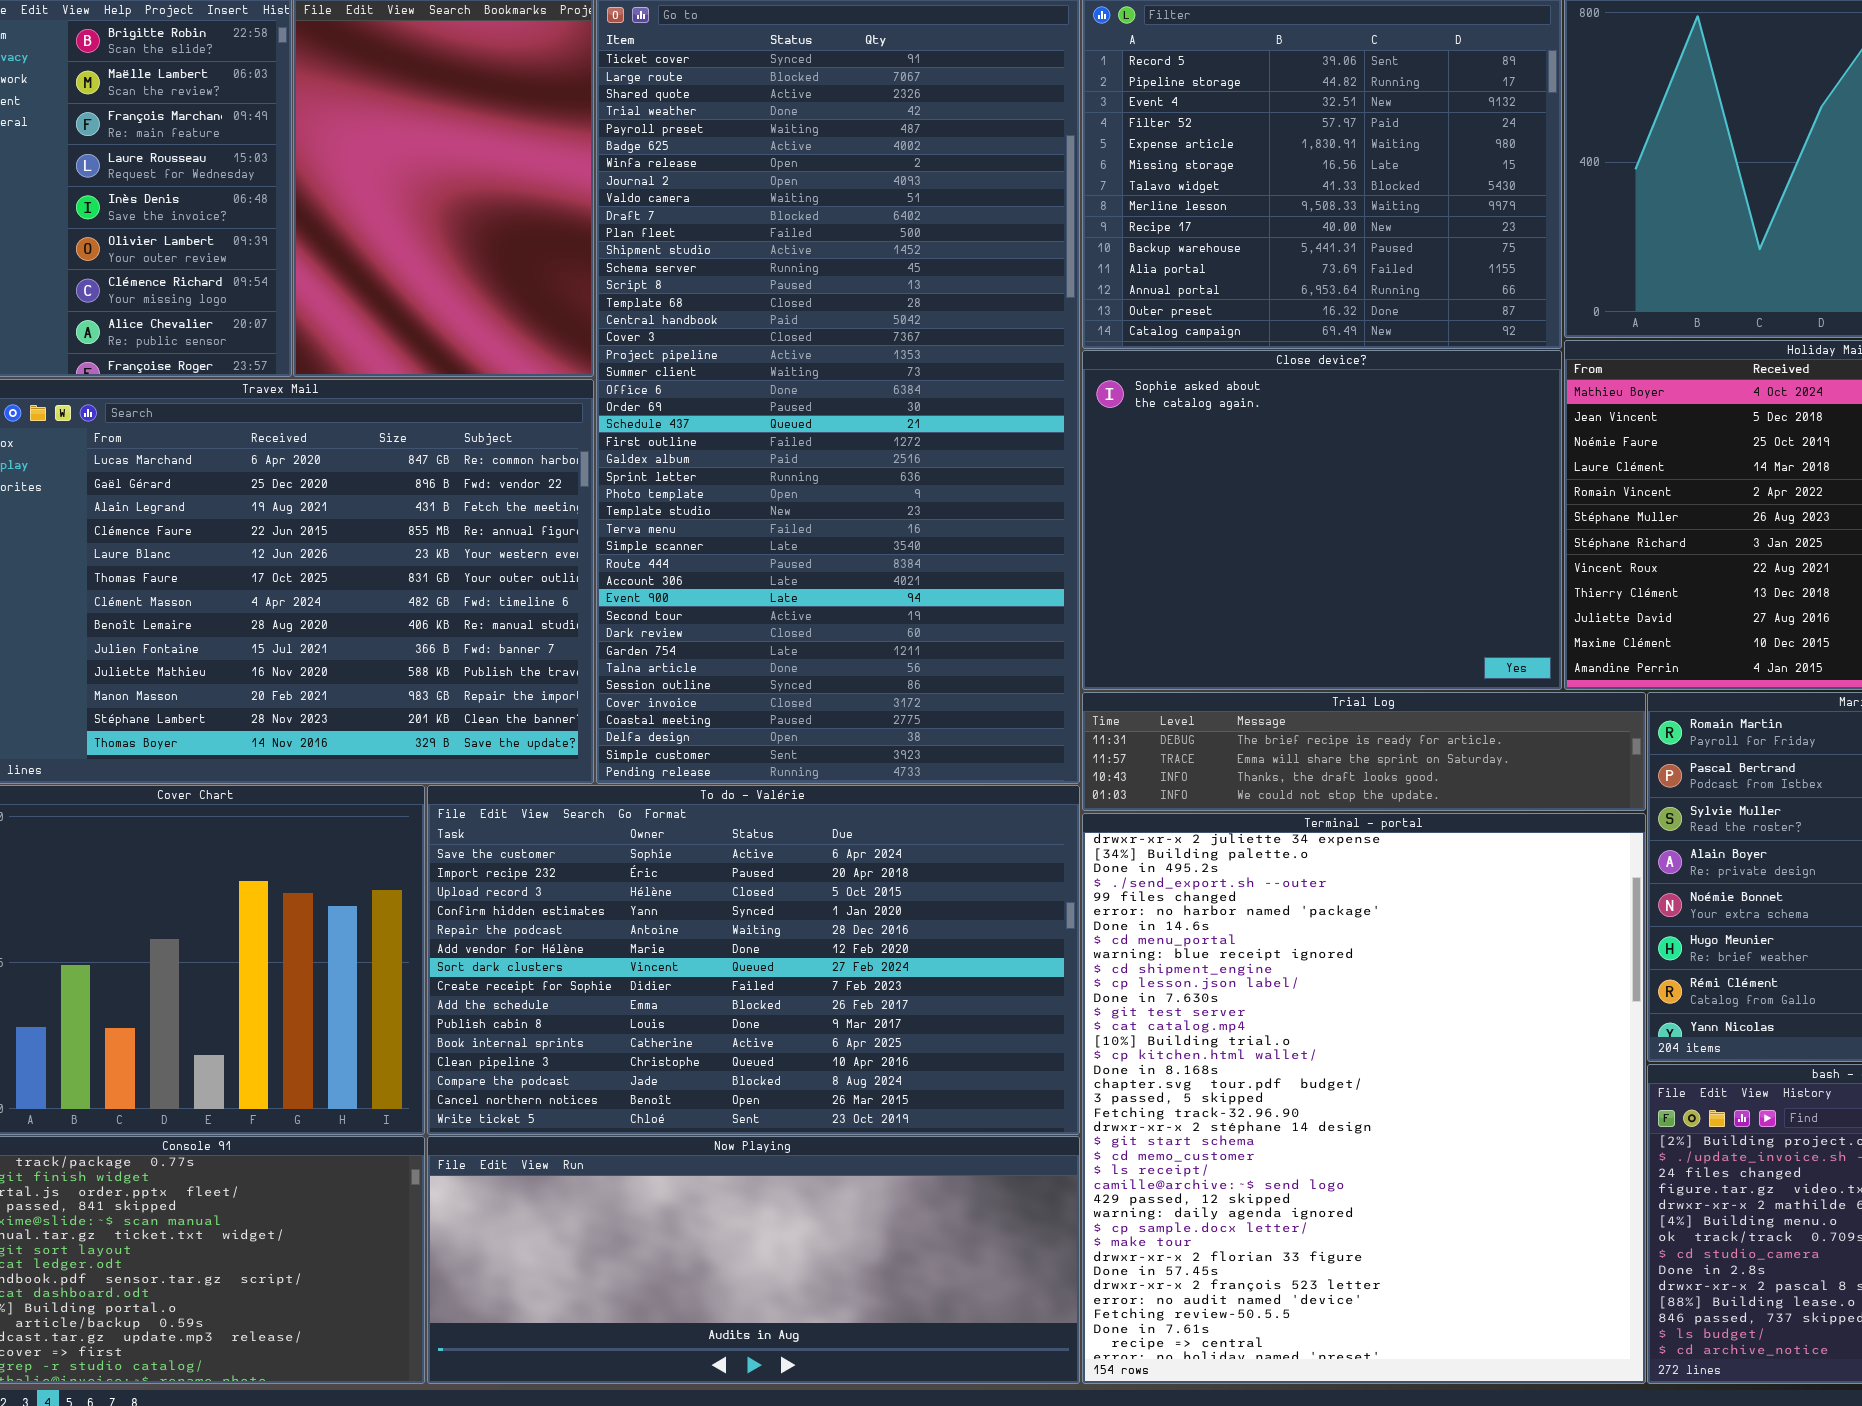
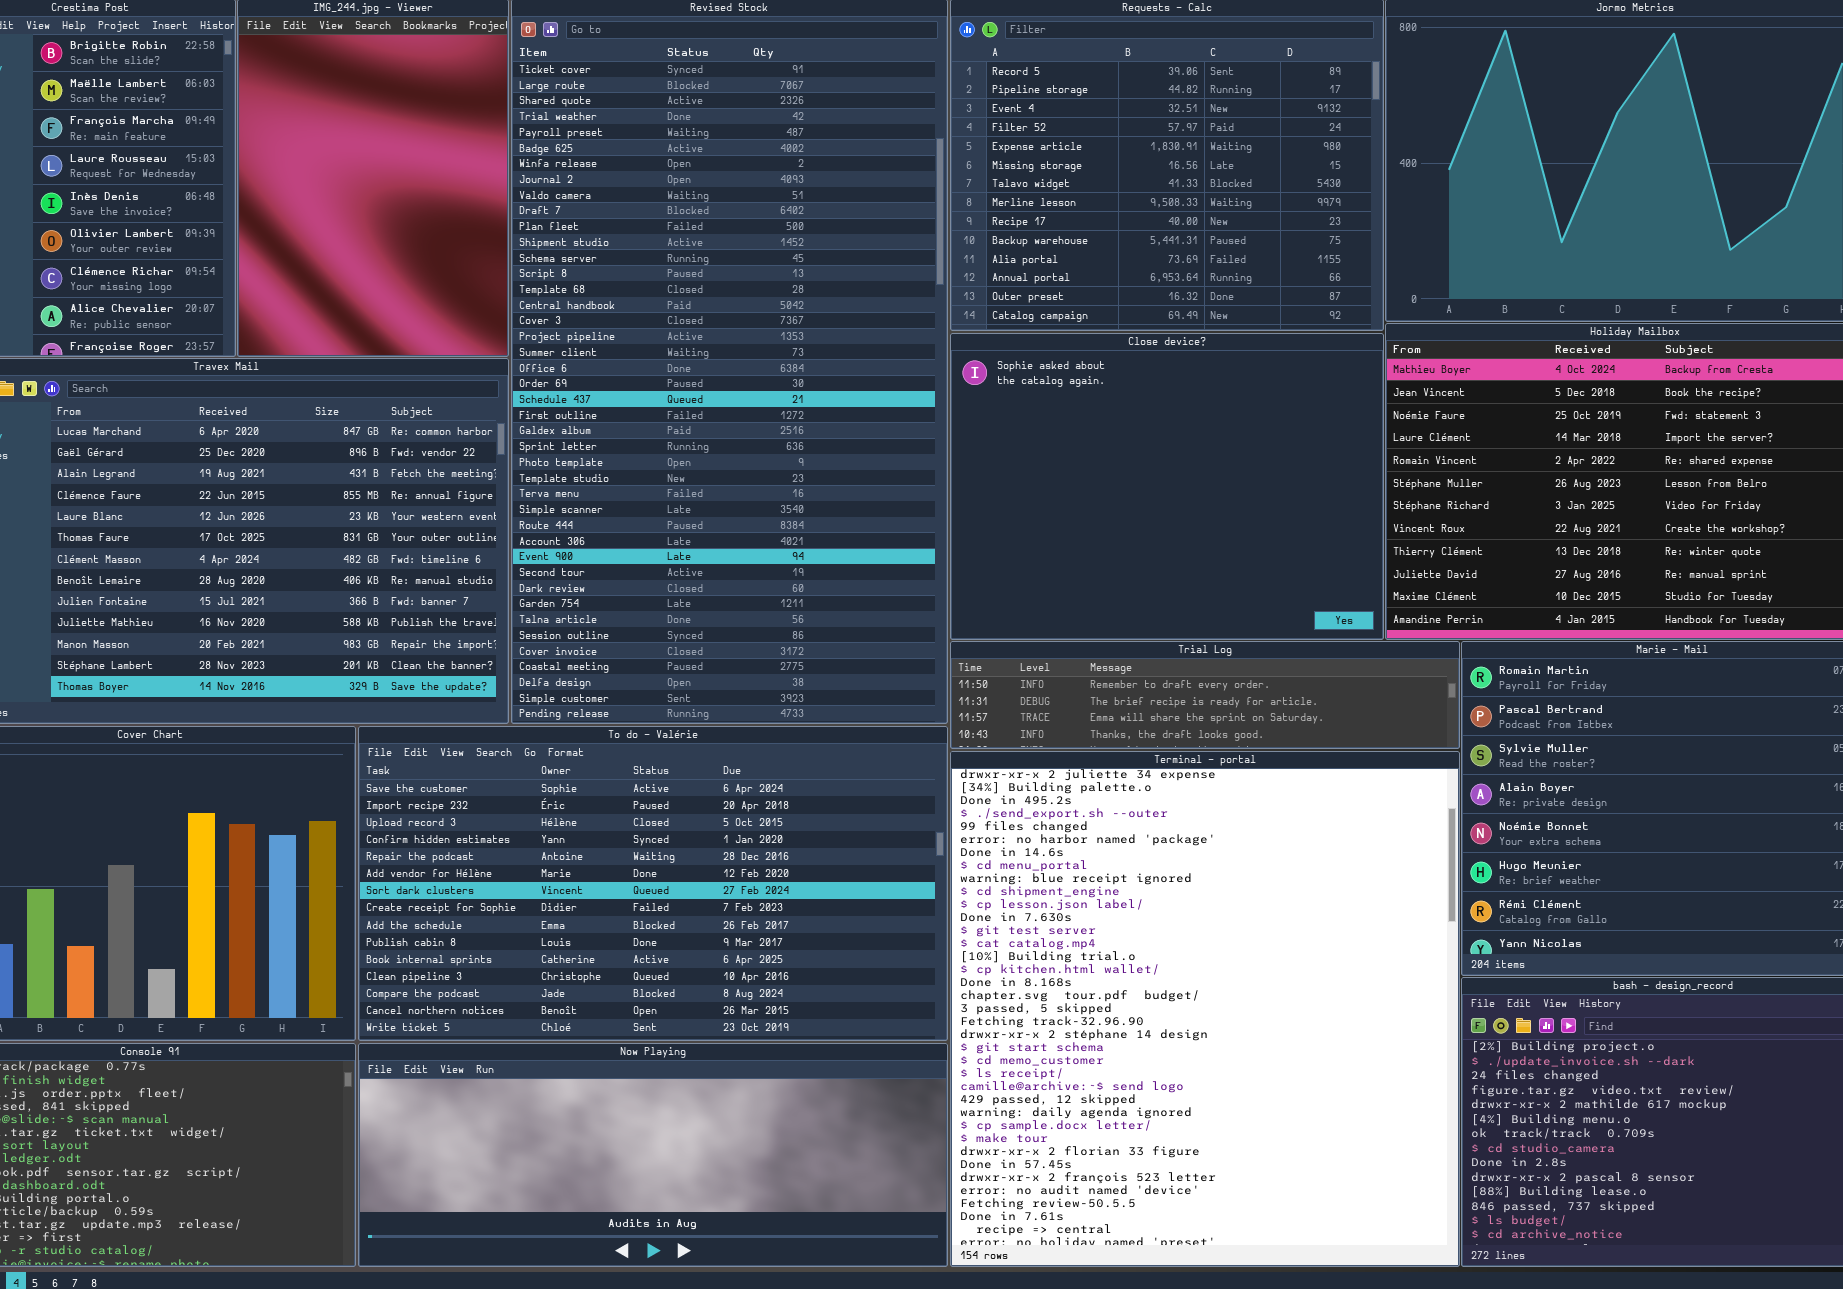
Trial Log: [1082,692,1646,811] -> [950,641,1460,749], scrolled up 1 row

